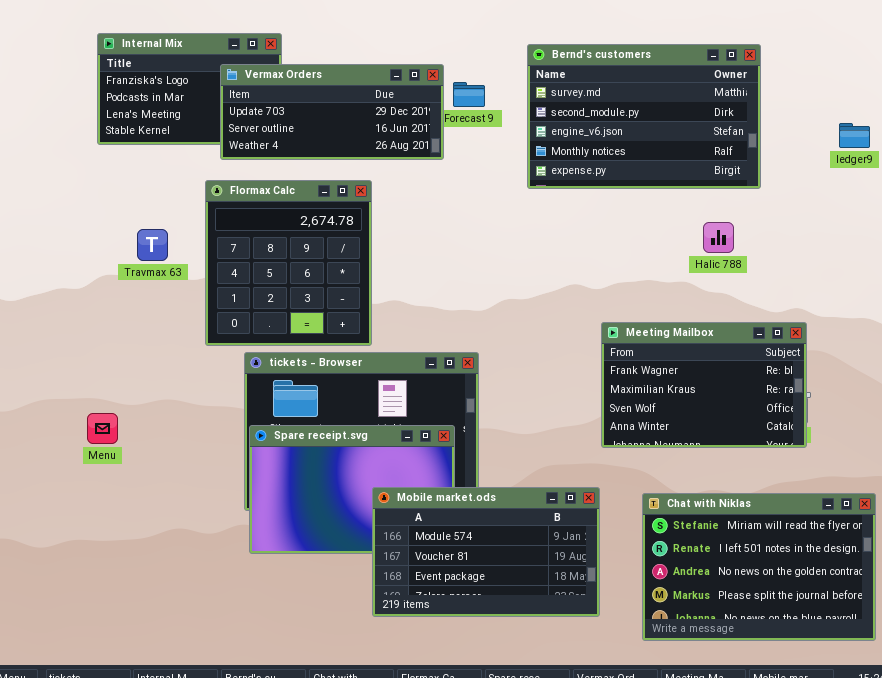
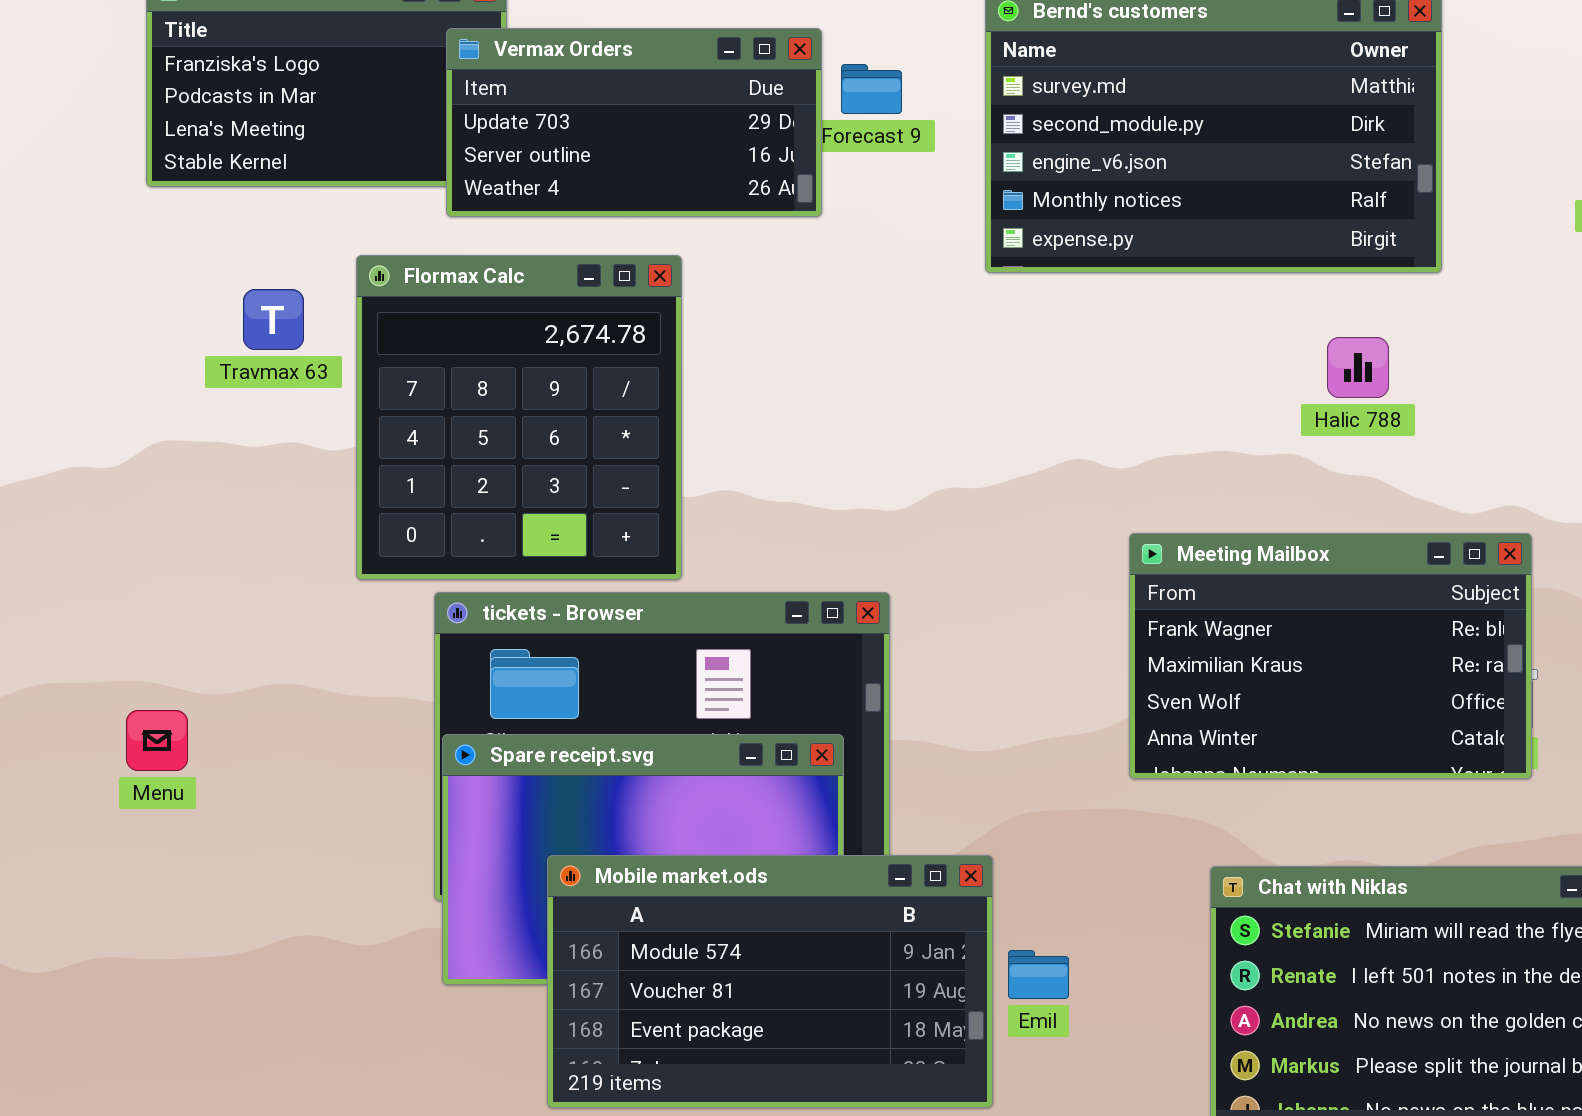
Vermax Orders: [220,64,444,160] -> [446,28,822,217], resized
Travmax 63: [137,229,168,261] -> [243,289,304,350], moved
Mobile market.ods: [372,487,600,617] -> [547,855,993,1108], moved

